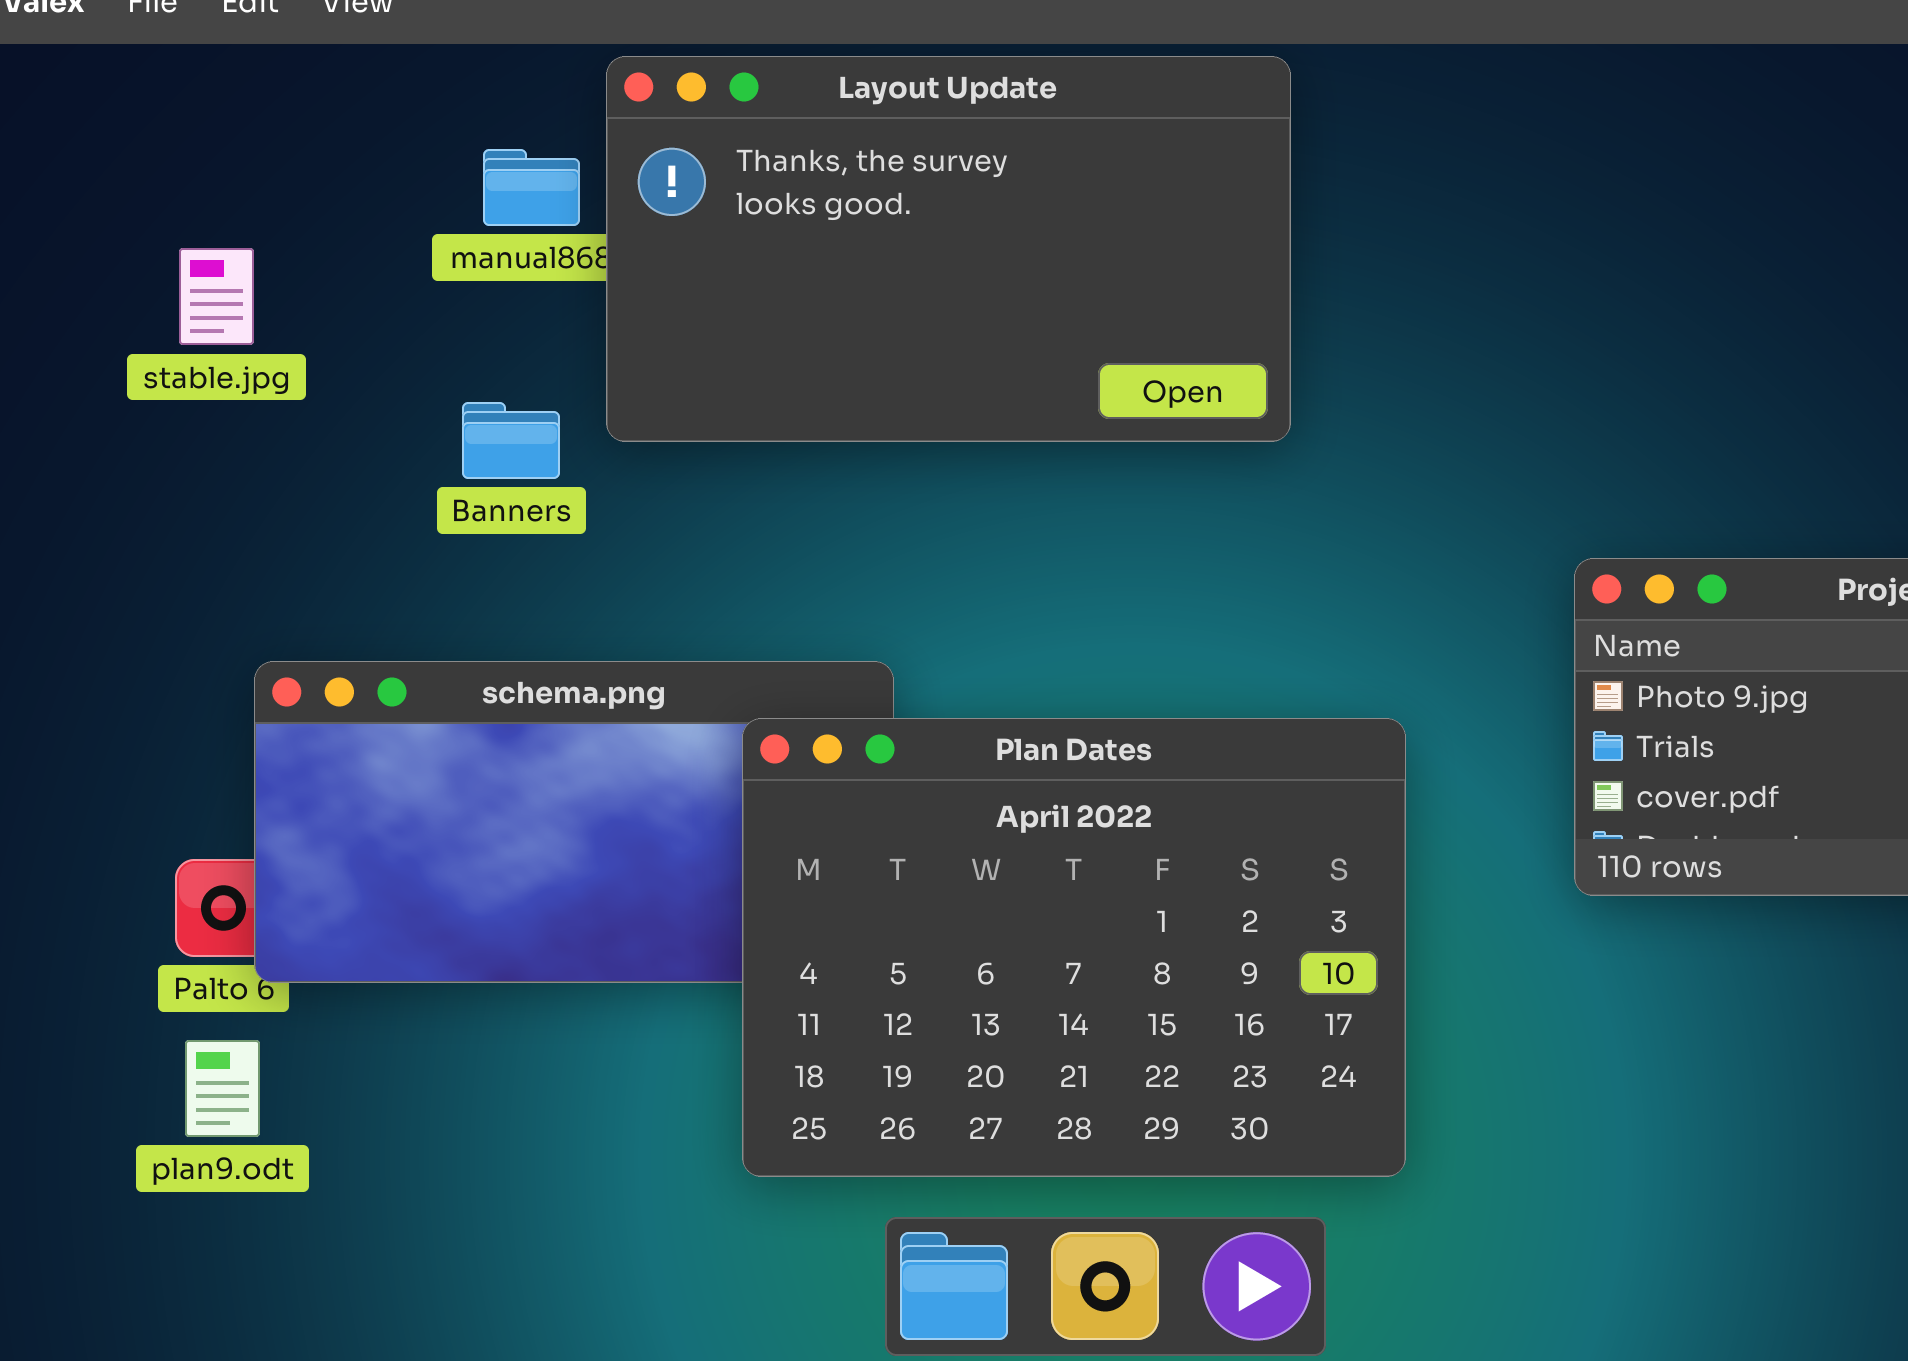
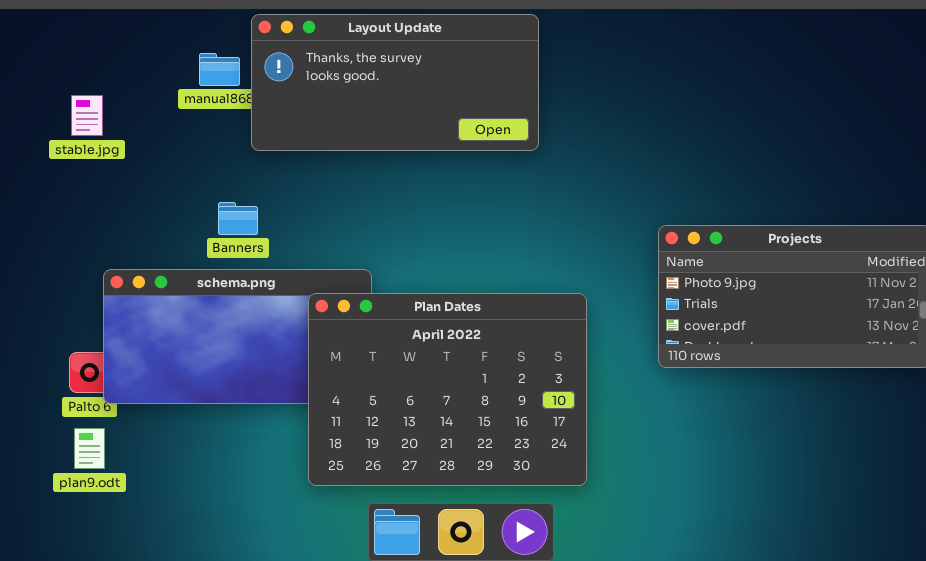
Layout Update: [606,56,1291,442] -> [251,14,539,151], resized
Banners: [462,402,560,479] -> [218,202,258,235], moved

